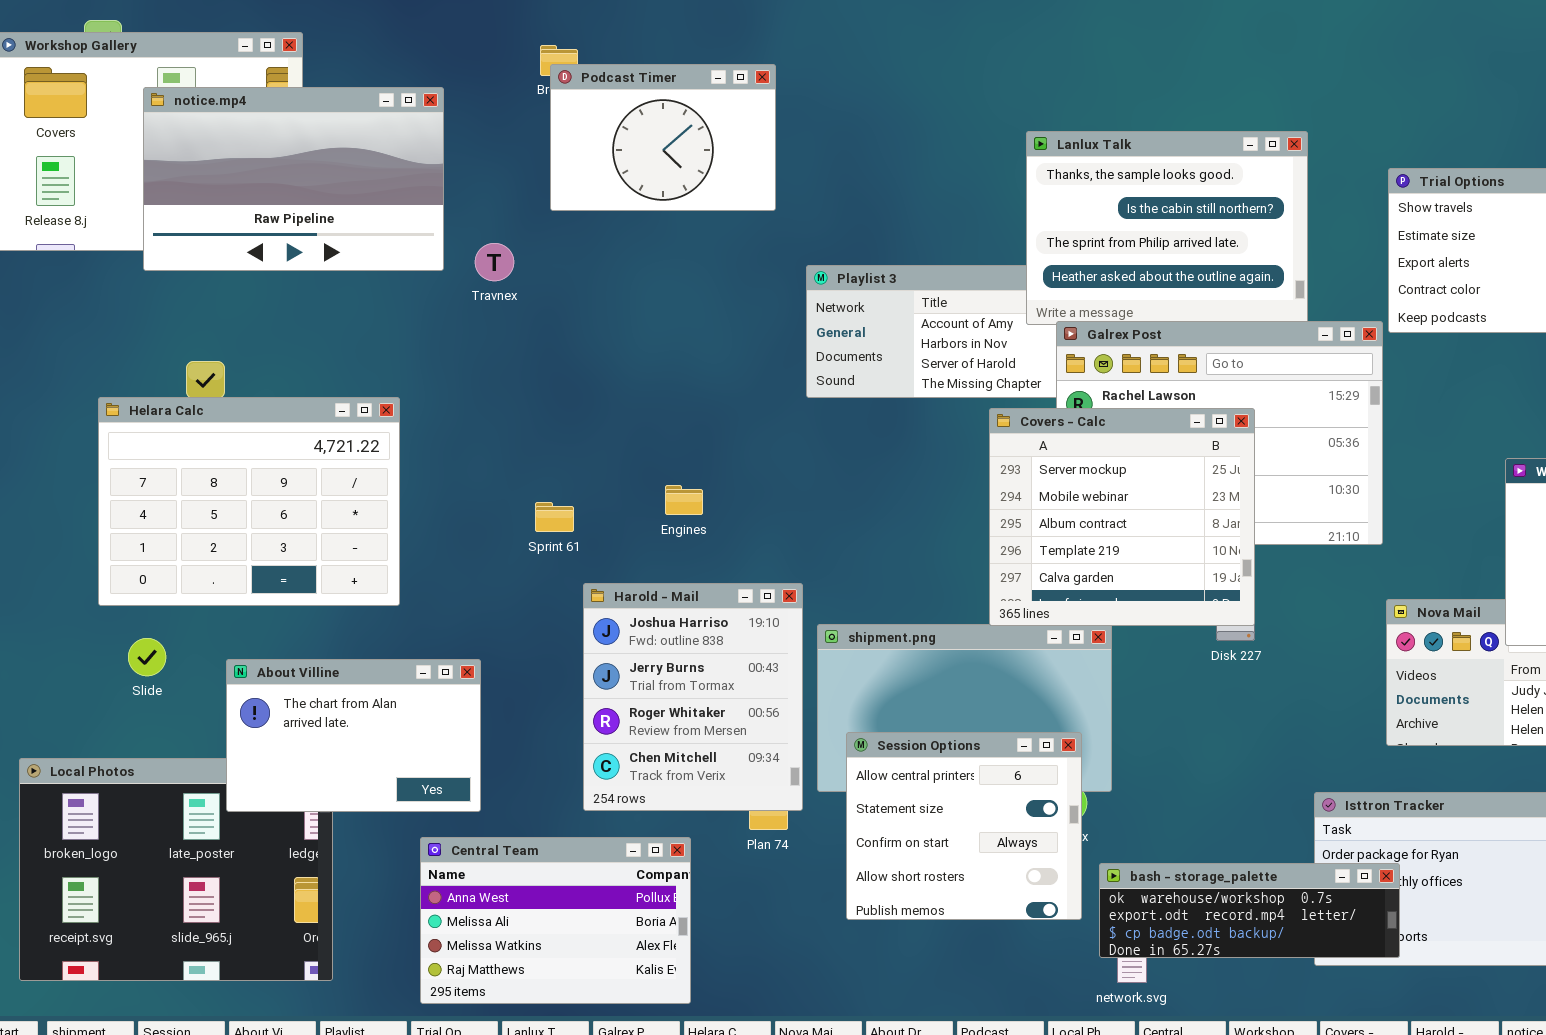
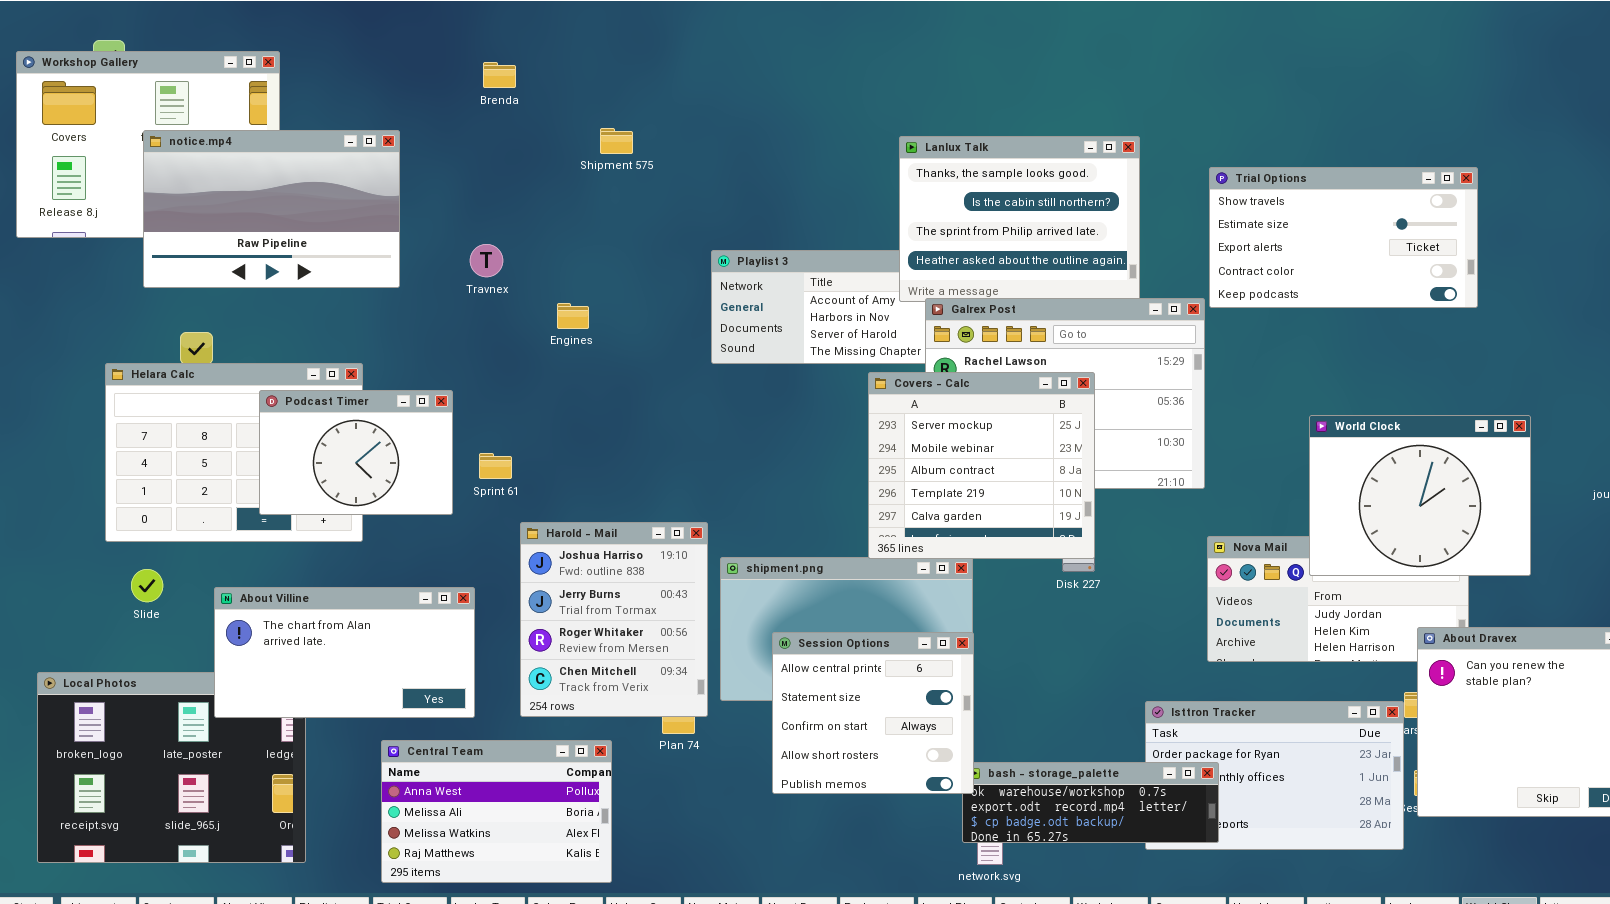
Podcast Timer: [550,64,776,211] -> [259,390,453,515], moved
notice.mp4: [143,87,444,271] -> [143,130,400,288], moved
Travnex: [475,243,514,281] -> [470,244,503,277], moved
Engines: [665,485,703,515] -> [557,303,589,329], moved
About Villine: [226,659,481,812] -> [214,587,475,718], resized
Session Options: [846,732,1082,920] -> [772,632,974,794], moved

